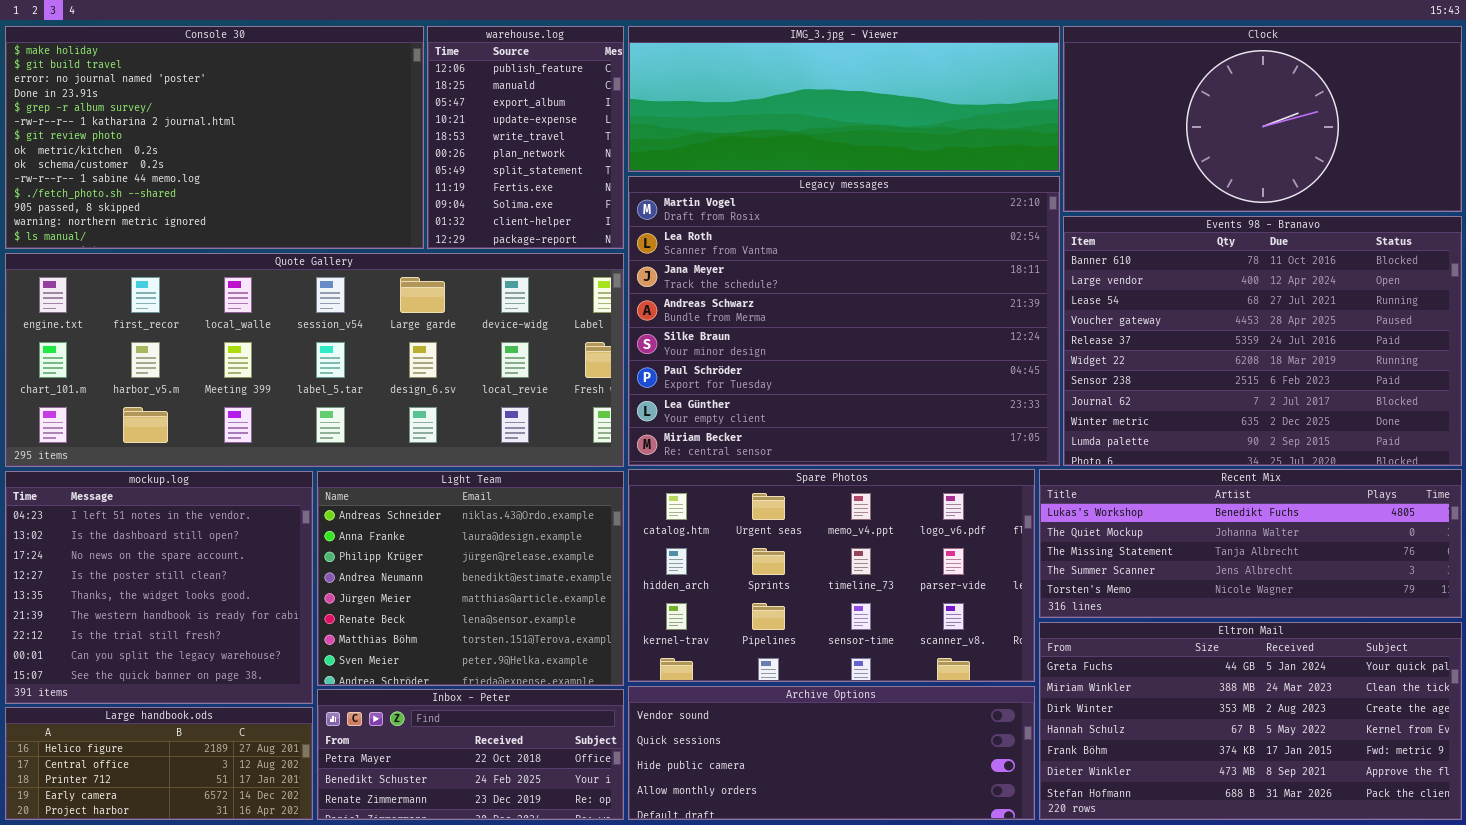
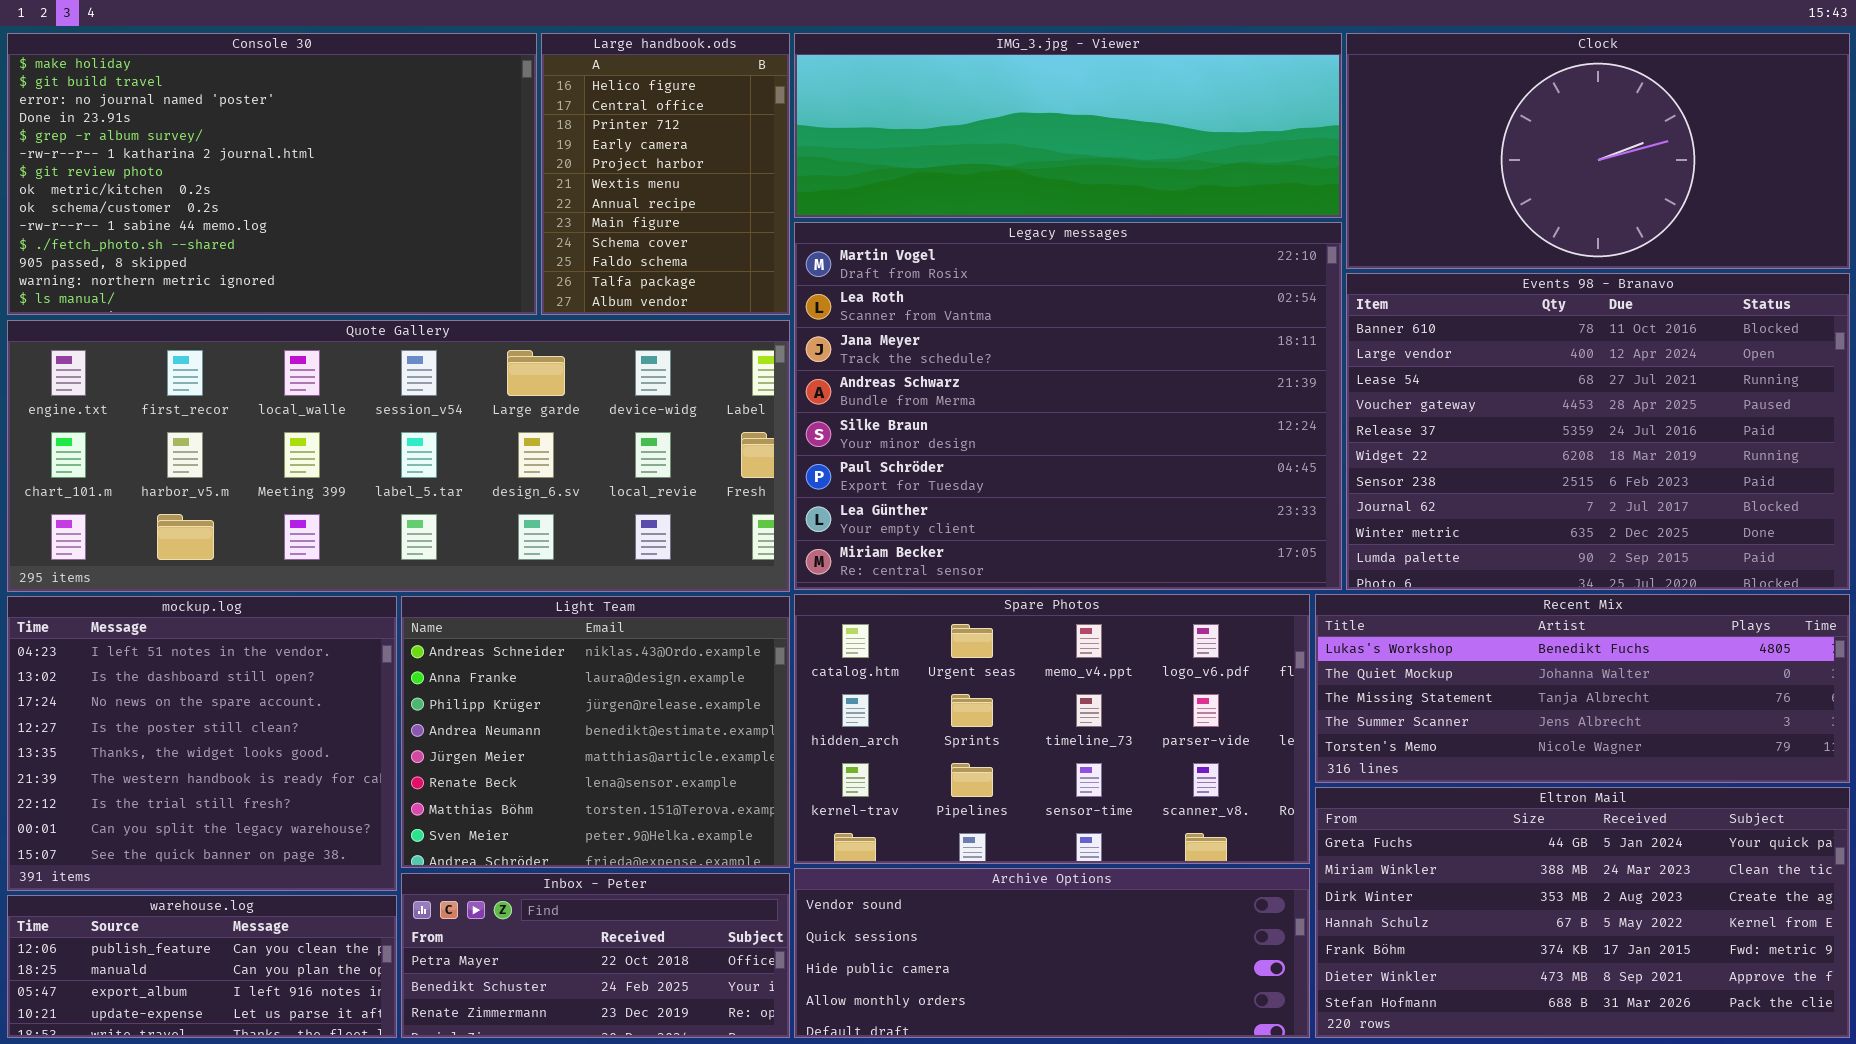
warehouse.log: [427,26,624,249] -> [7,895,397,1038], moved, resized
Large handbook.ods: [5,707,313,820] -> [541,33,790,315], moved, resized

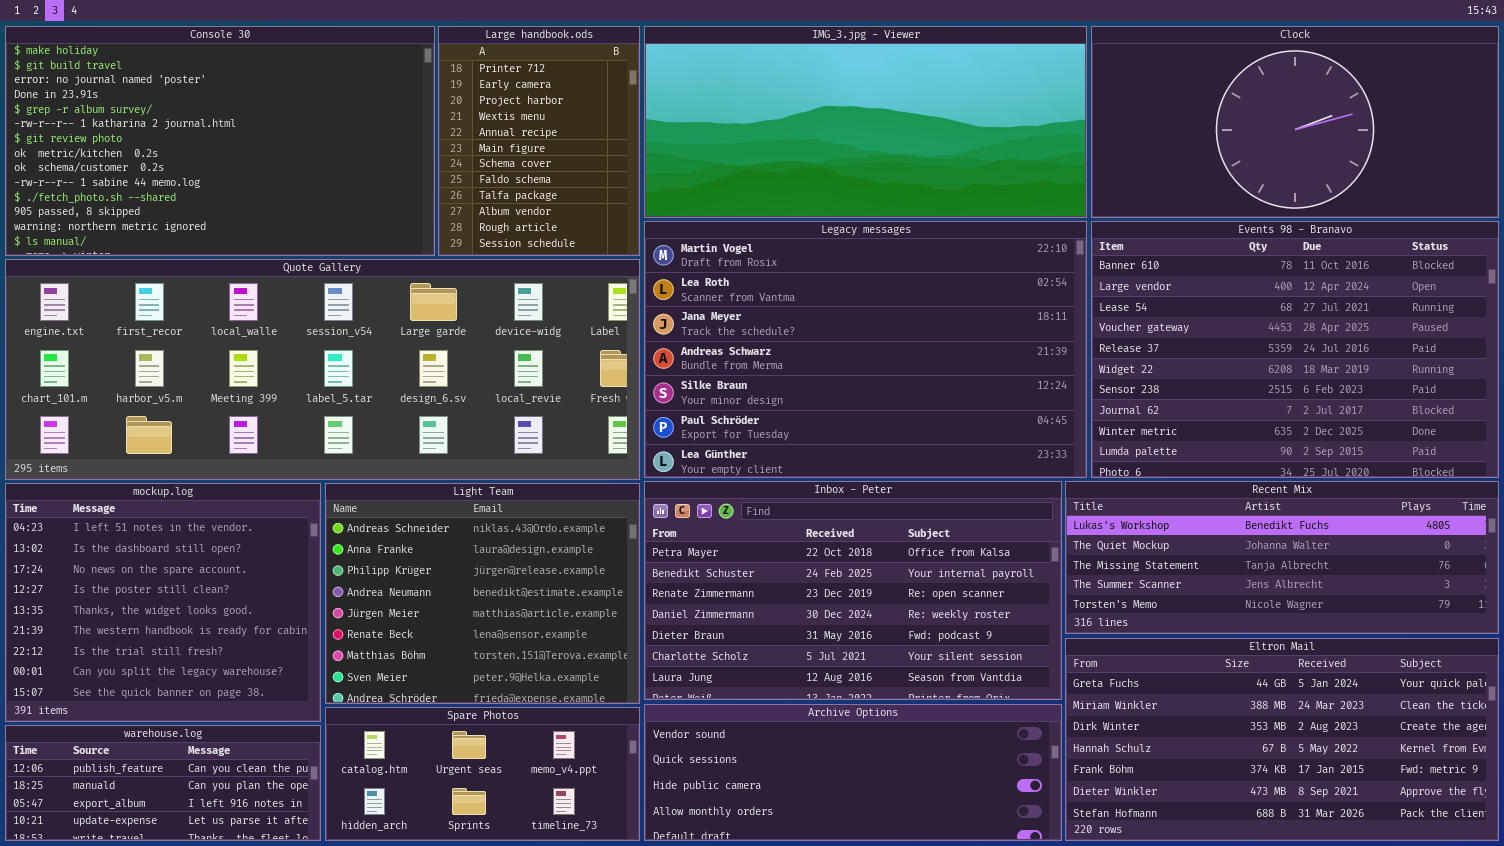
Large handbook.ods: [541,33,790,315] -> [438,26,640,256], scrolled down 2 rows
IMG_3.jpg - Viewer: [794,33,1342,218] -> [644,26,1087,218], resized
Legacy messages: [794,222,1342,590] -> [644,221,1087,478], resized
Spare Photos: [794,594,1310,864] -> [325,707,640,841], moved, resized
Inbox - Peter: [401,873,790,1038] -> [644,481,1062,700], moved, resized

